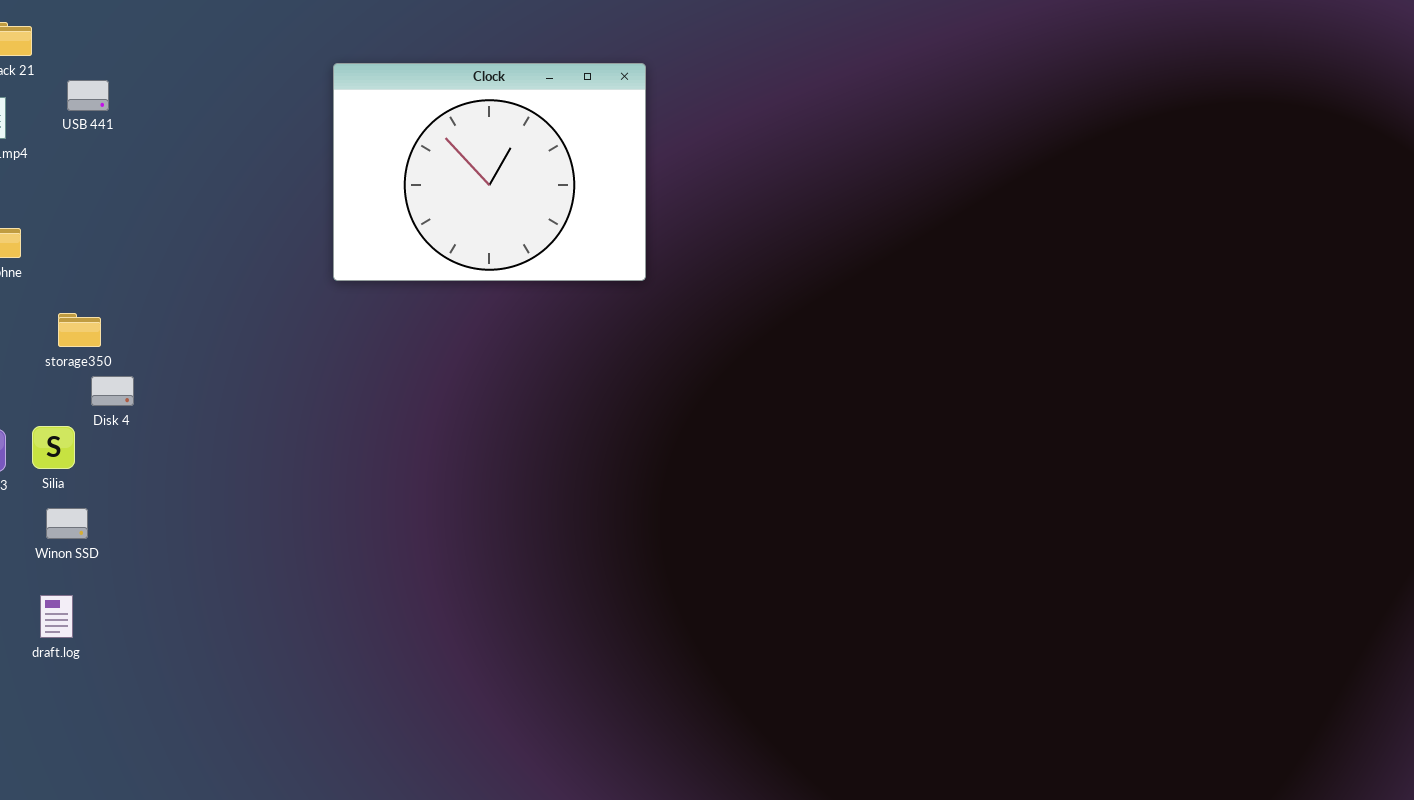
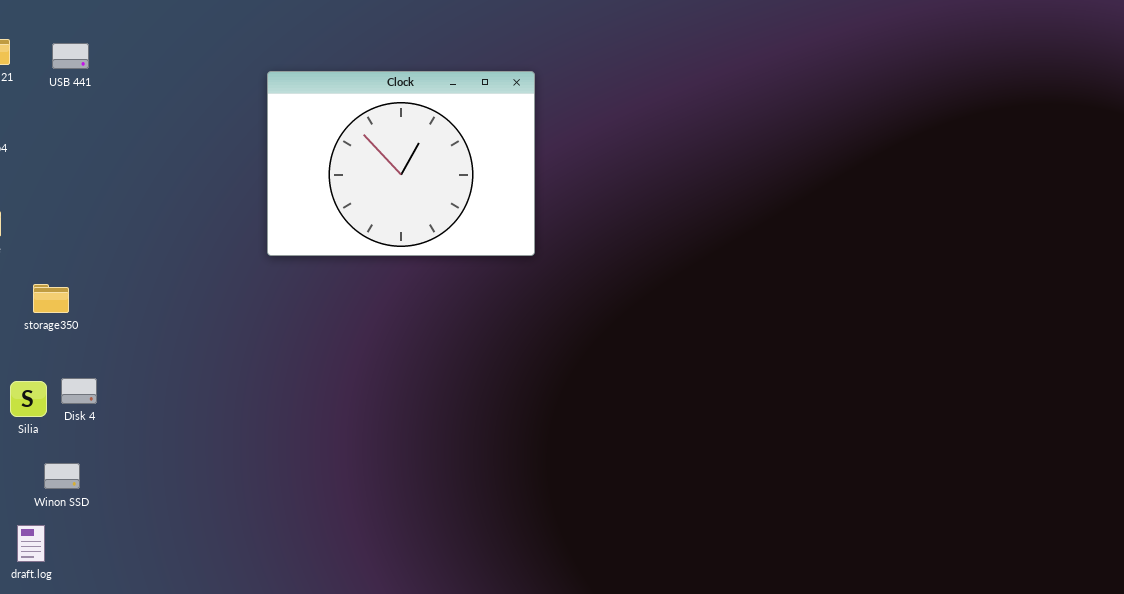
USB 441: [67,80,109,111] -> [52,43,89,69], moved
Disk 4: [91,376,134,406] -> [61,378,97,404], moved
Winon SSD: [46,508,88,539] -> [44,463,80,489], moved

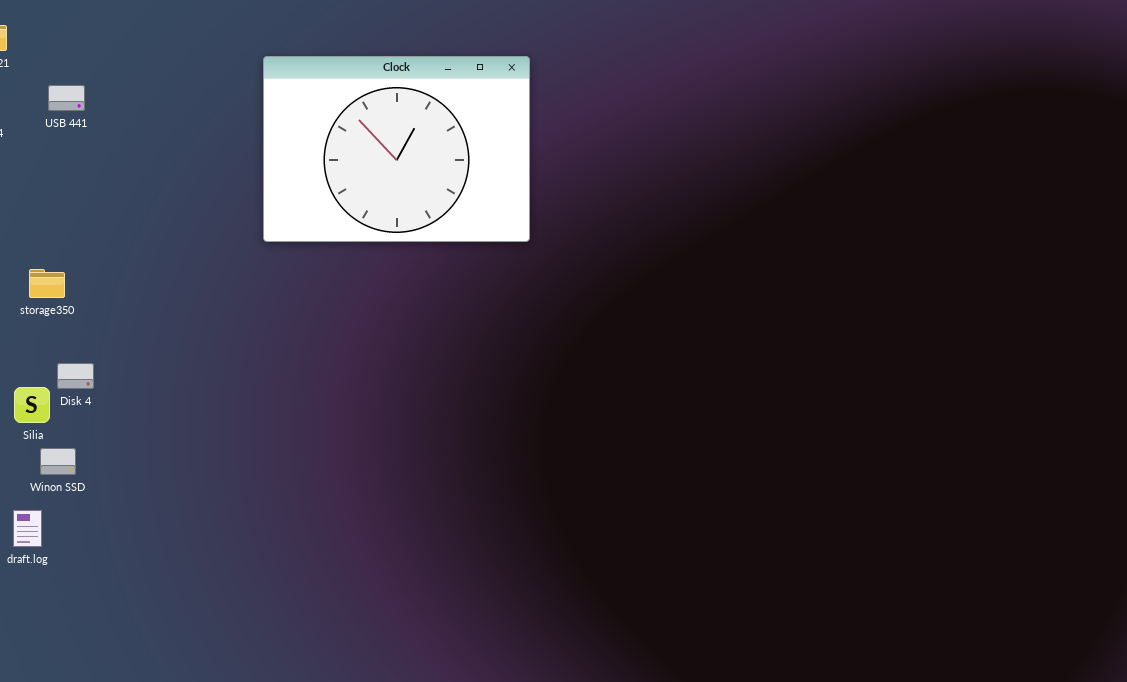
USB 441: [52,43,89,69] -> [48,85,85,111], moved
Silia: [10,381,47,417] -> [14,387,50,423], moved

